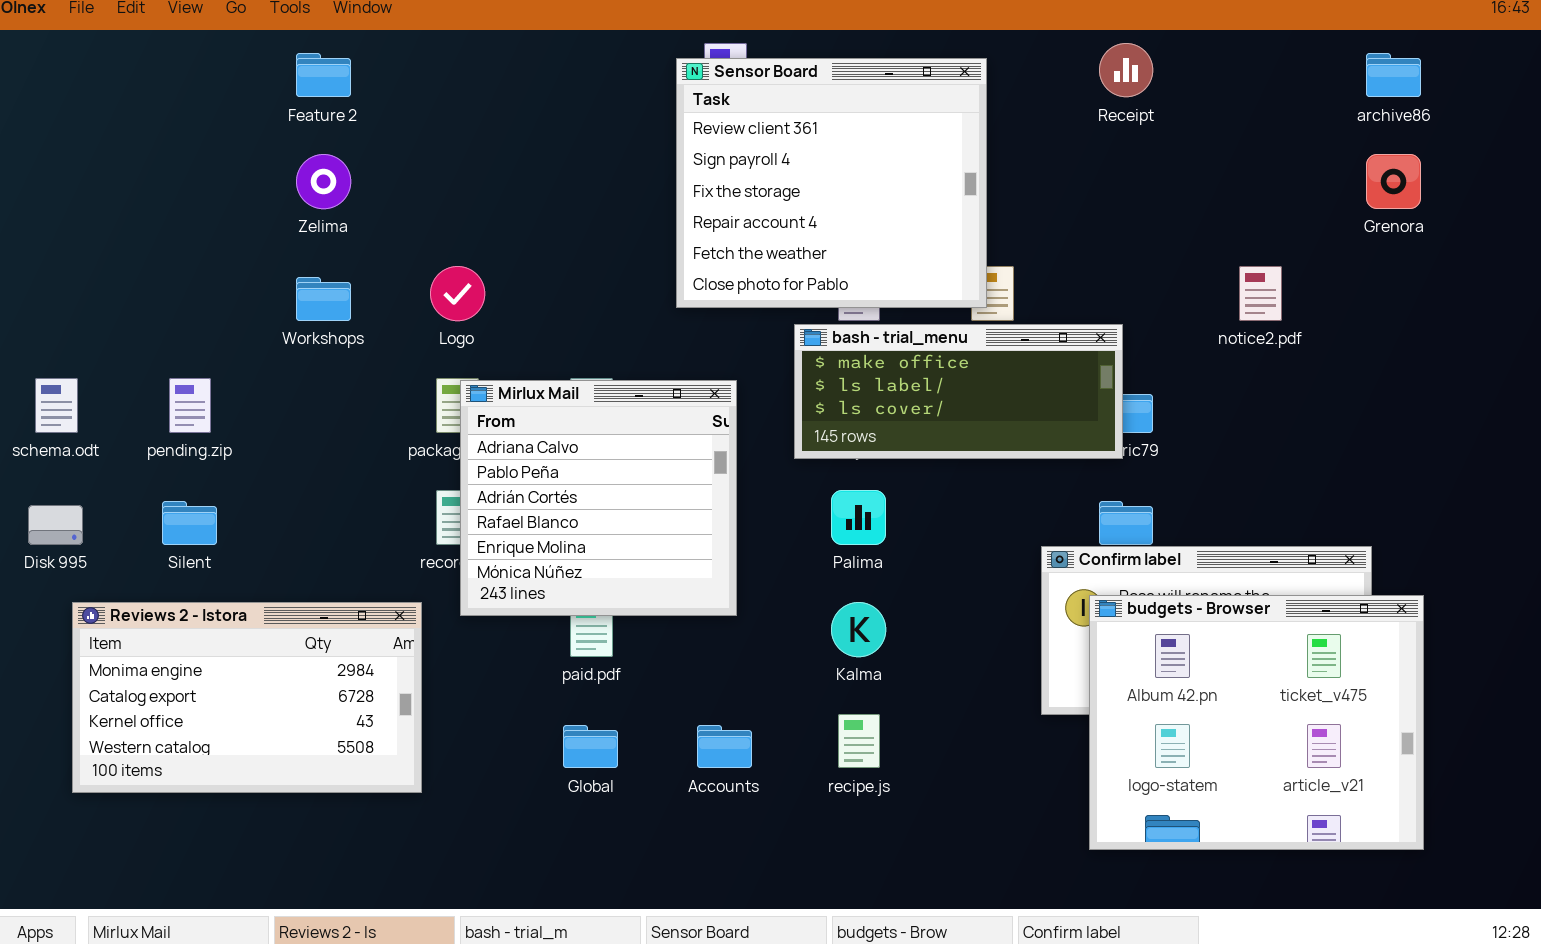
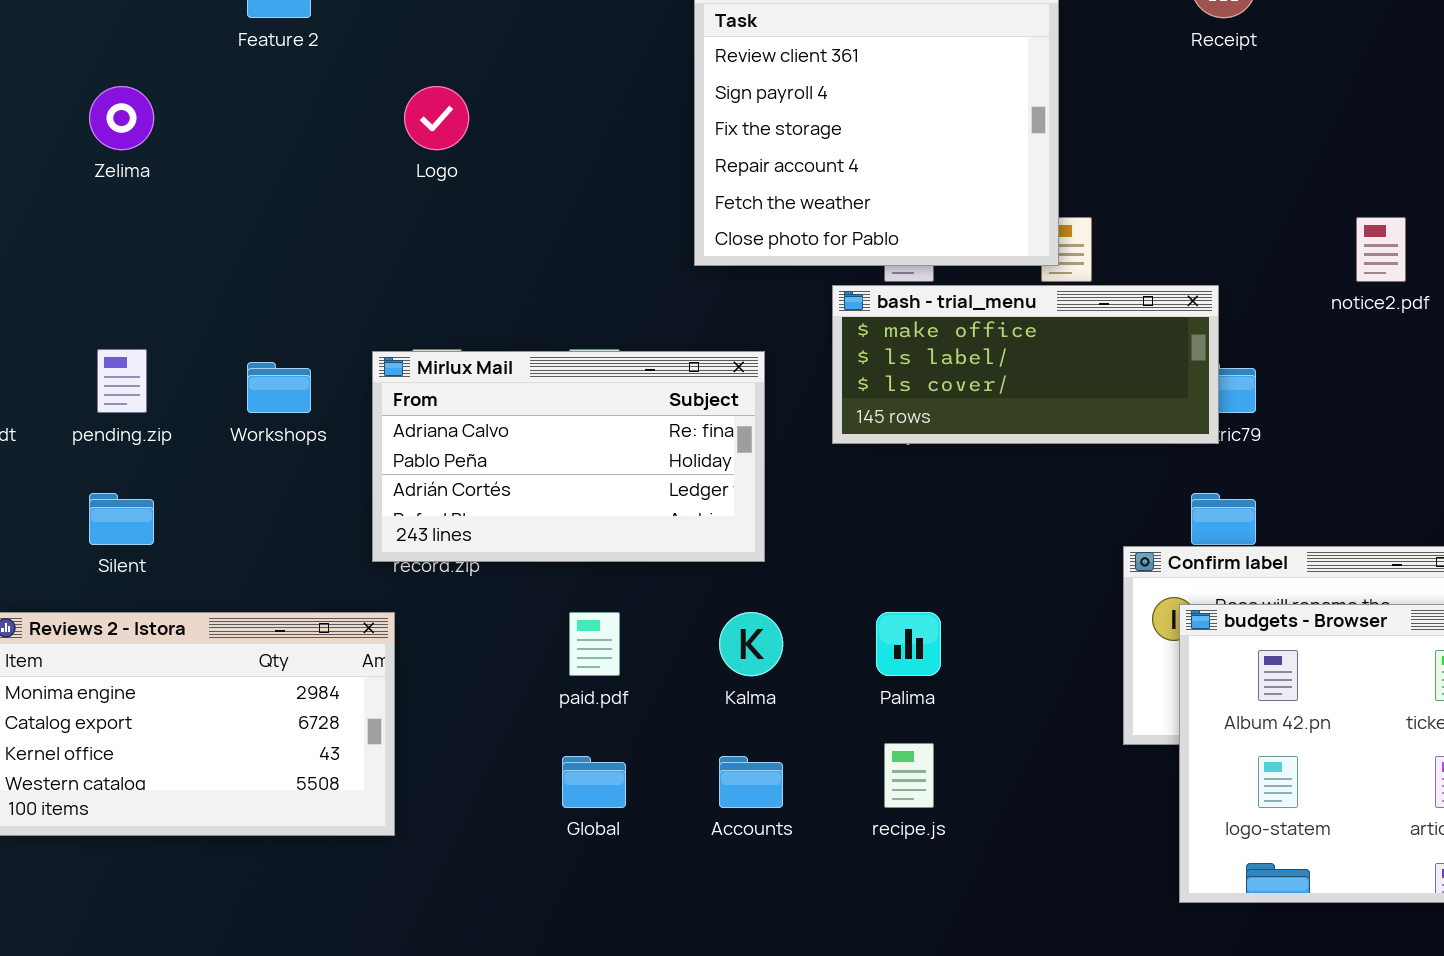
Zelima: [296,154,351,209] -> [89,86,154,150], moved
Logo: [430,266,485,321] -> [404,86,469,150], moved
Workshops: [296,277,351,321] -> [247,362,311,413], moved
Mirlux Mail: [460,380,737,616] -> [372,351,765,562], resized
Palima: [831,490,886,545] -> [876,612,941,676], moved
Kalma: [831,602,886,657] -> [719,612,783,676], moved

